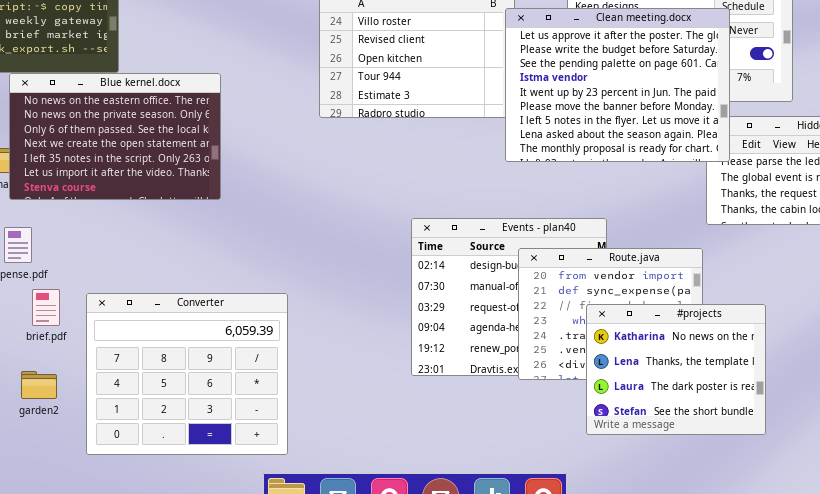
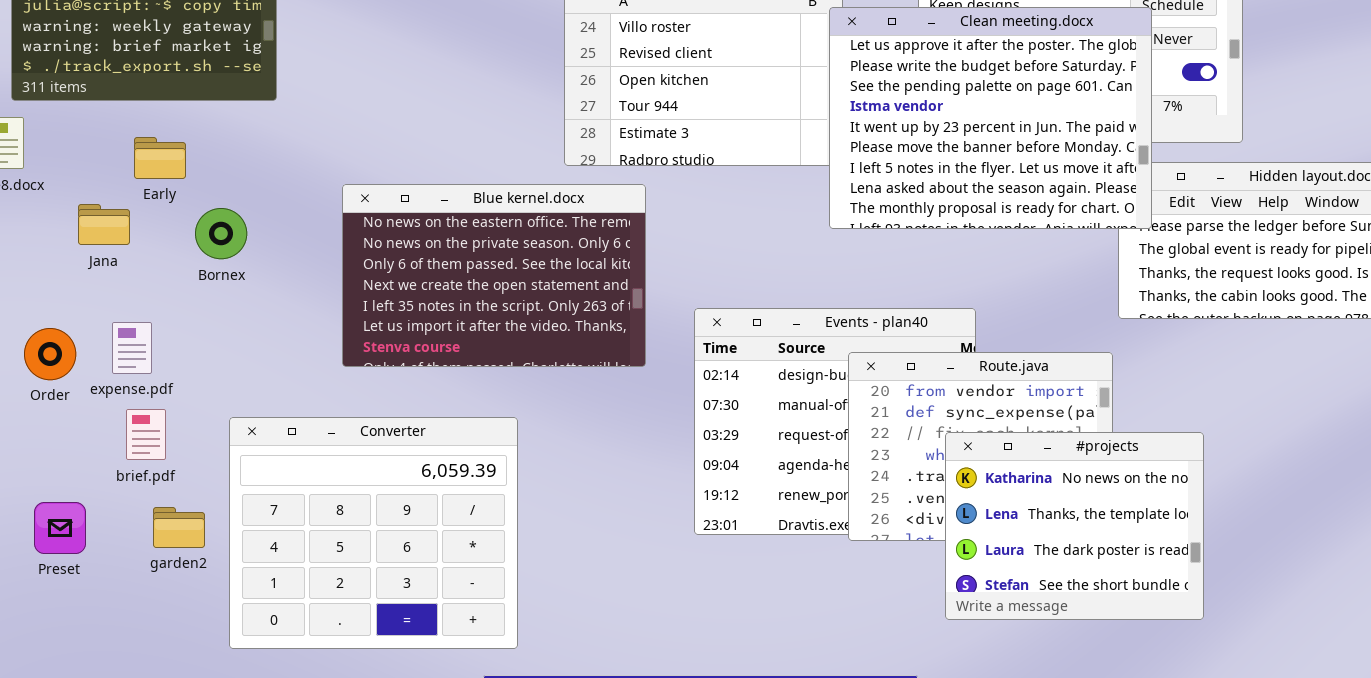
Blue kernel.docx: [9,73,221,200] -> [342,184,646,367], moved
brief.pdf: [32,289,60,326] -> [126,409,166,460], moved
garden2: [21,371,57,399] -> [153,507,205,548], moved

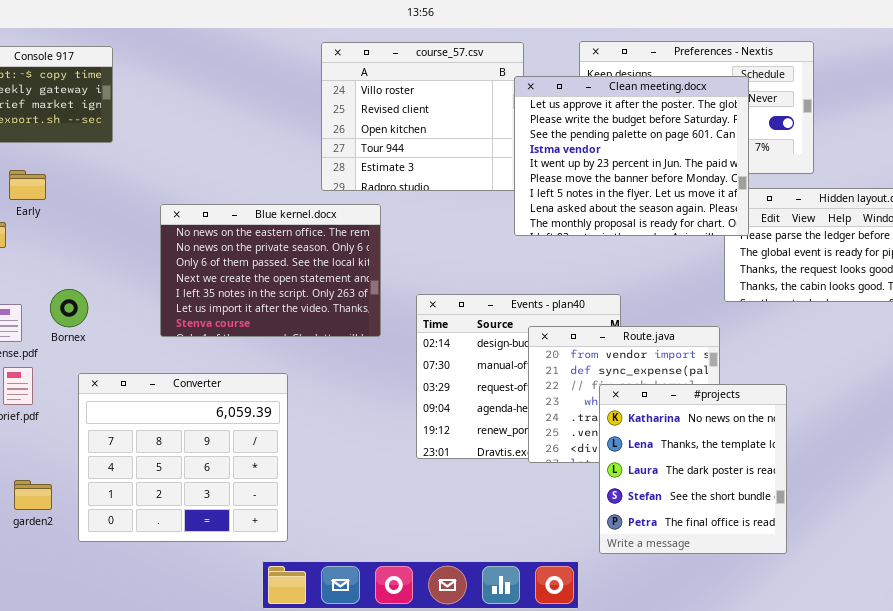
Bornex: [195,208,247,259] -> [50,289,88,327], moved
#projects: [945,432,1204,620] -> [599,384,787,554], resized
garden2: [153,507,205,548] -> [14,480,52,510], moved

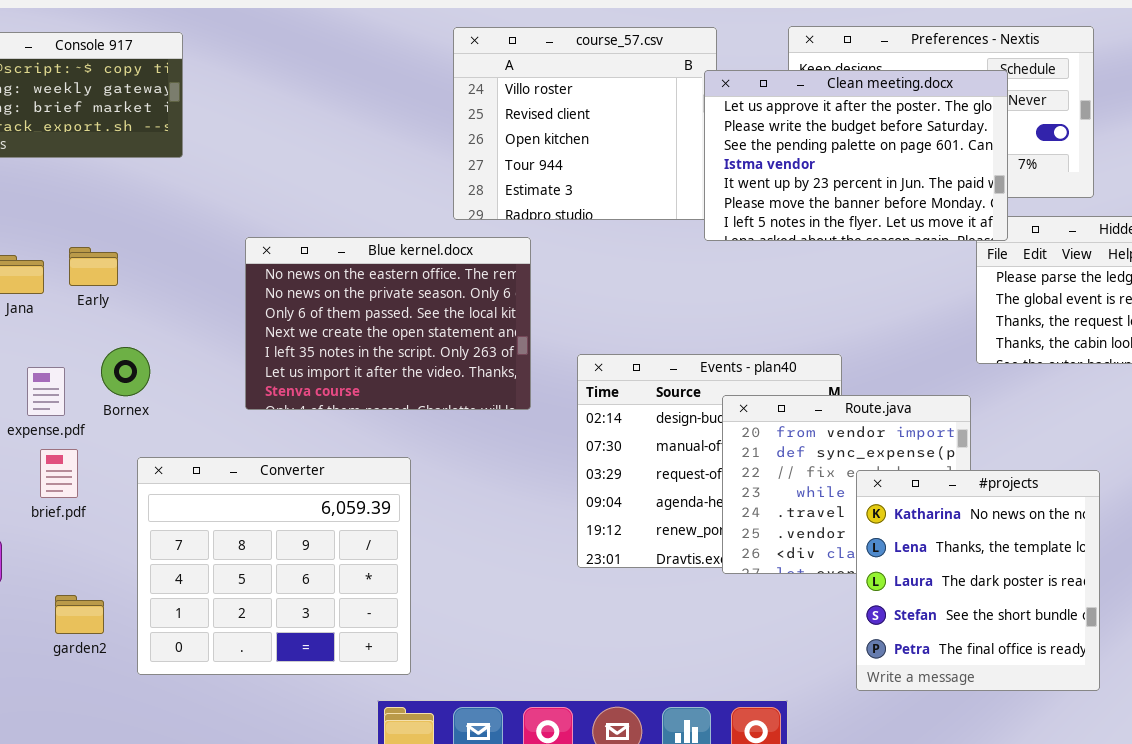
Clean meeting.docx: [514,76,749,236] -> [704,70,1008,241], resized
Early: [9,170,46,200] -> [69,247,118,286], moved
#projects: [599,384,787,554] -> [856,470,1100,691], moved

